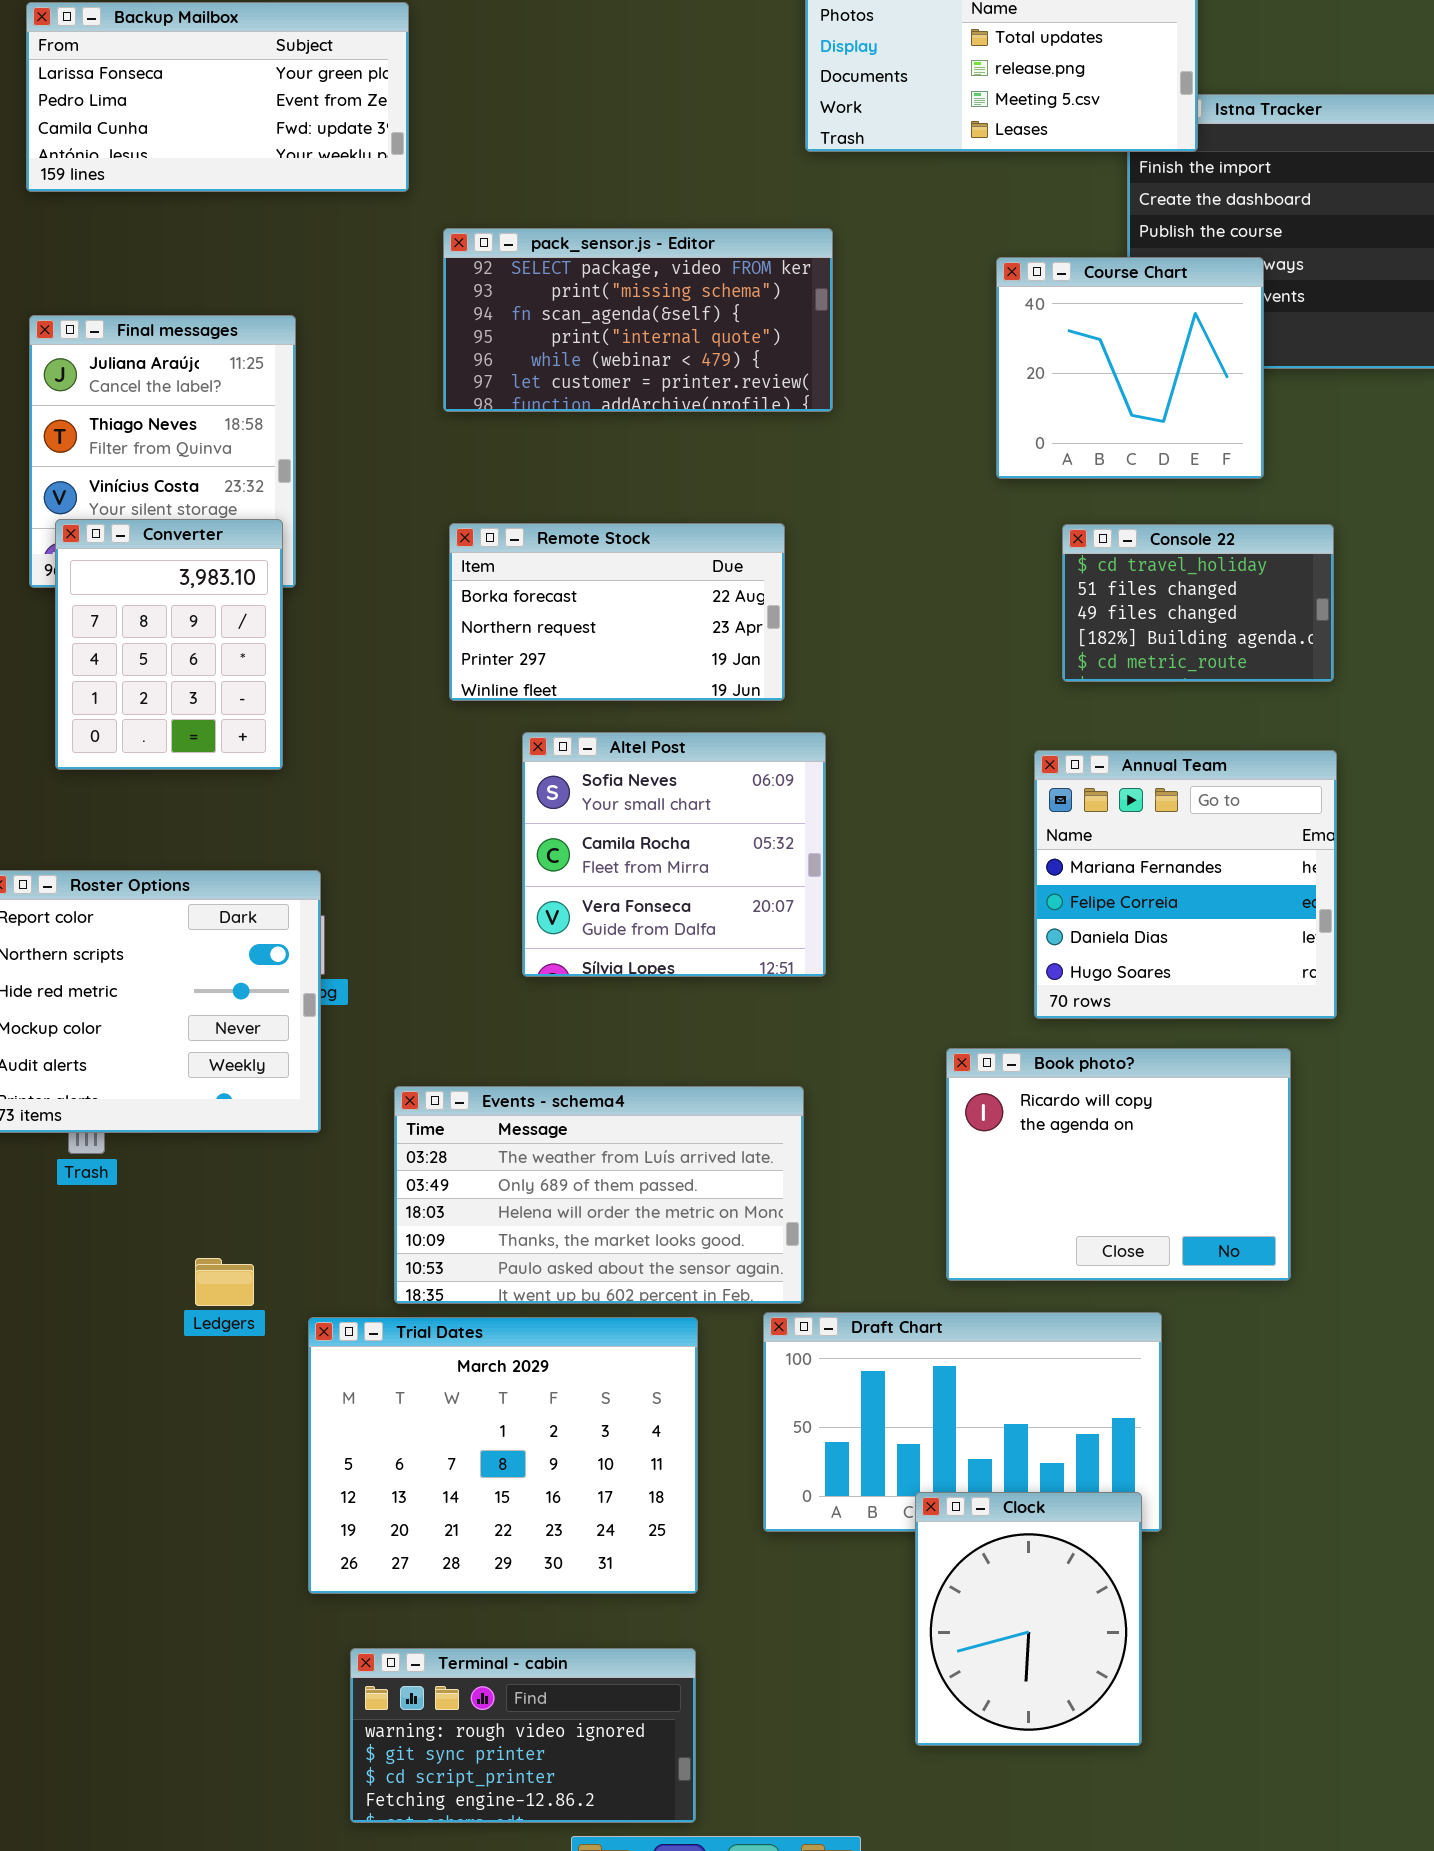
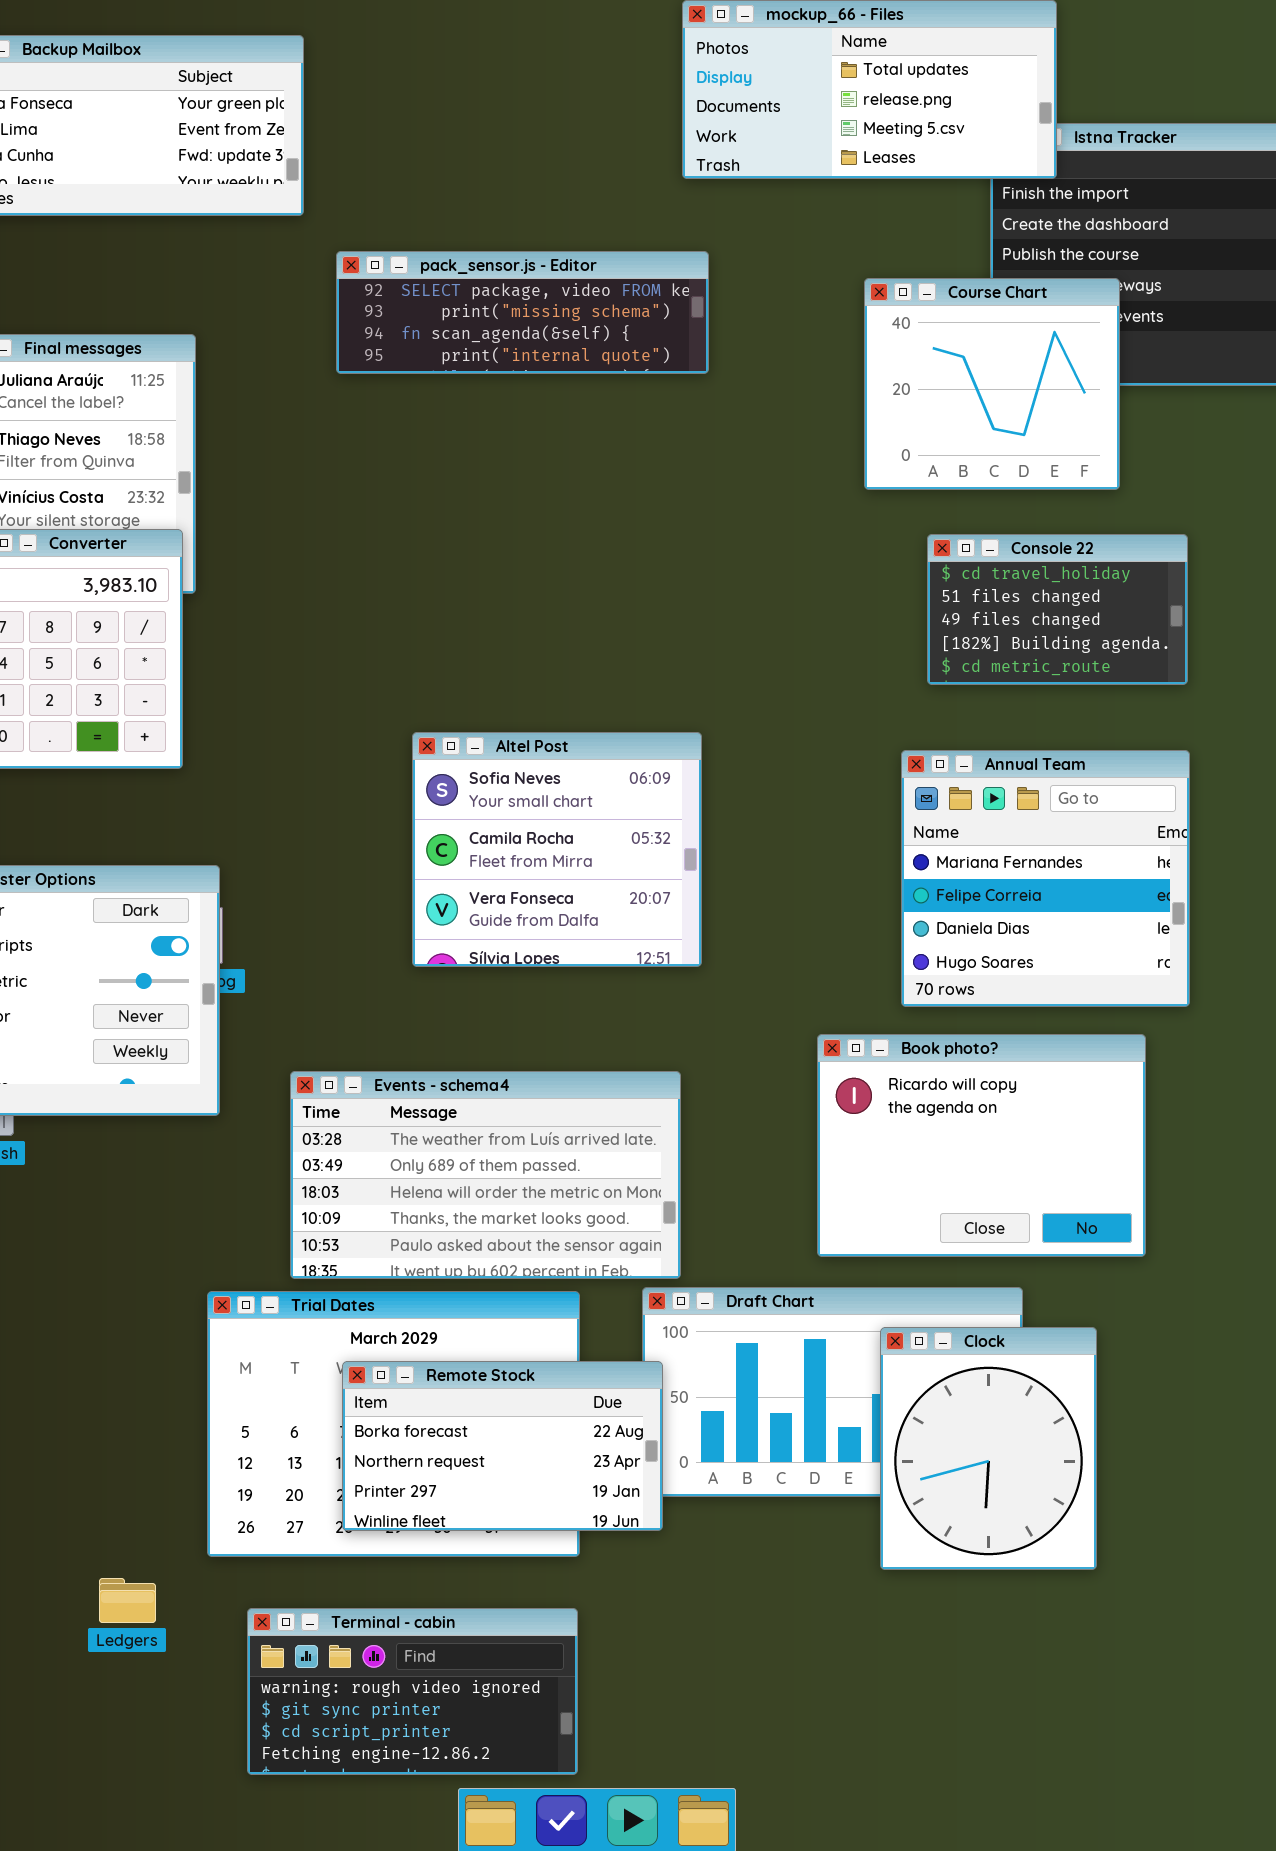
pack_sensor.js - Editor: [443,228,833,412] -> [336,251,709,374], resized
Remote Stock: [449,523,785,701] -> [342,1361,663,1531], moved
Ledgers: [195,1258,254,1306] -> [99,1578,156,1623], moved
Clock: [915,1492,1142,1746] -> [880,1327,1097,1570], moved

